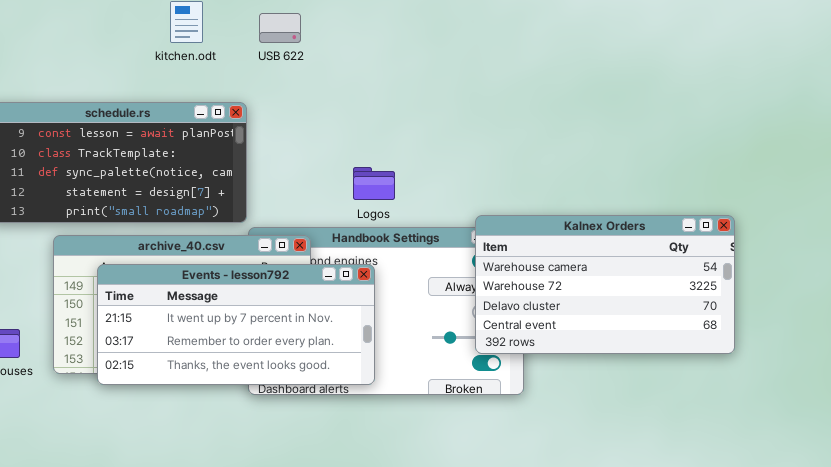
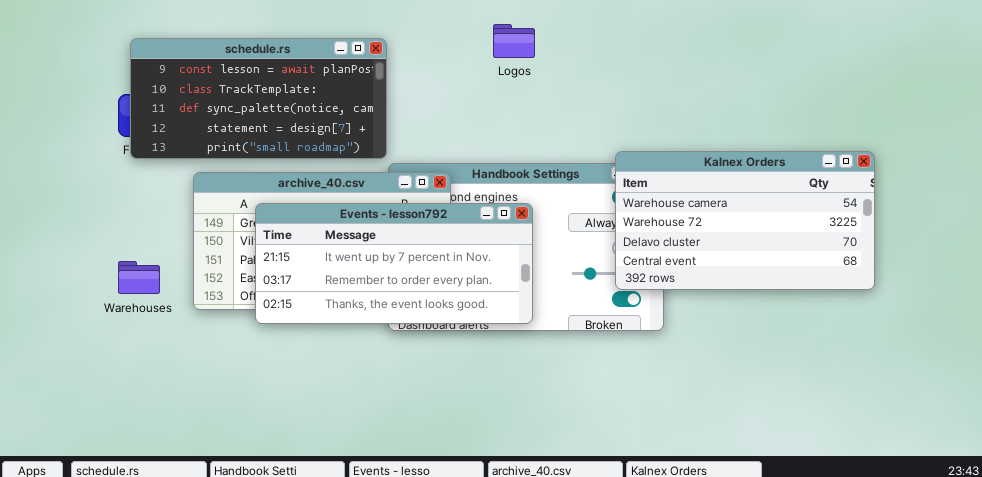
Logos: [353,167,395,200] -> [493,24,535,58], moved
Events - lesson792: [97,264,375,385] -> [255,203,533,324], moved

